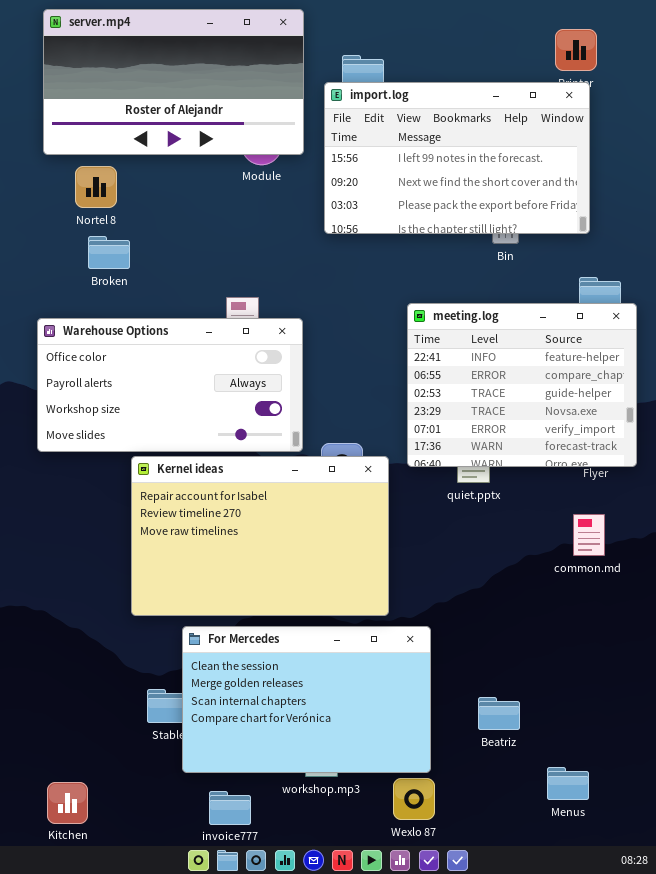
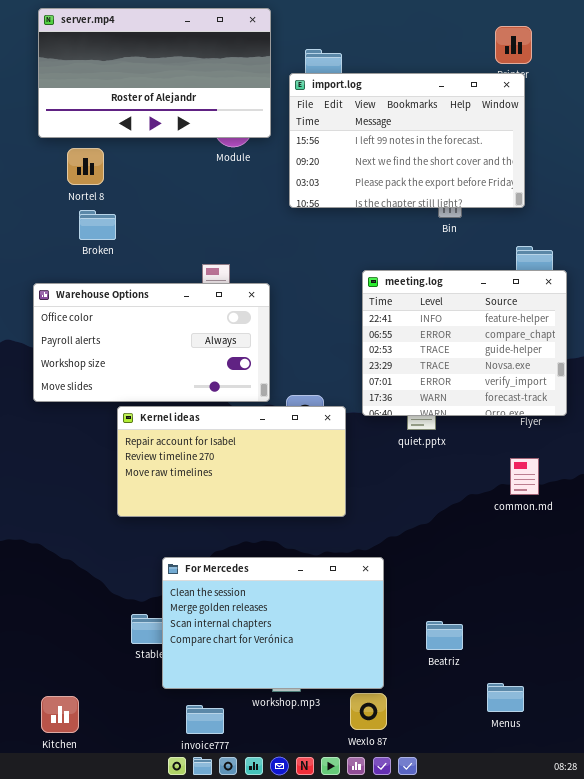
Kernel ideas: [131,456,389,616] -> [117,406,346,517], resized

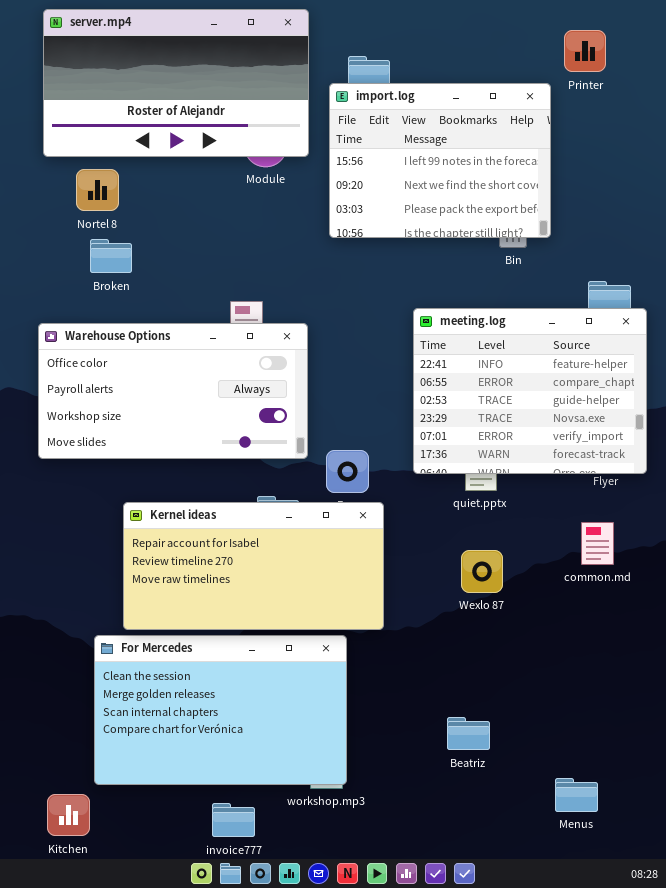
import.log: [289,73,525,208] -> [329,83,551,238], resized
Kernel ideas: [117,406,346,517] -> [123,502,384,630], moved
For Mercedes: [162,557,384,689] -> [94,635,347,785], moved
Beatriz: [426,621,463,650] -> [447,717,490,750], moved
Wexlo 87: [350,693,387,730] -> [461,550,503,593], moved

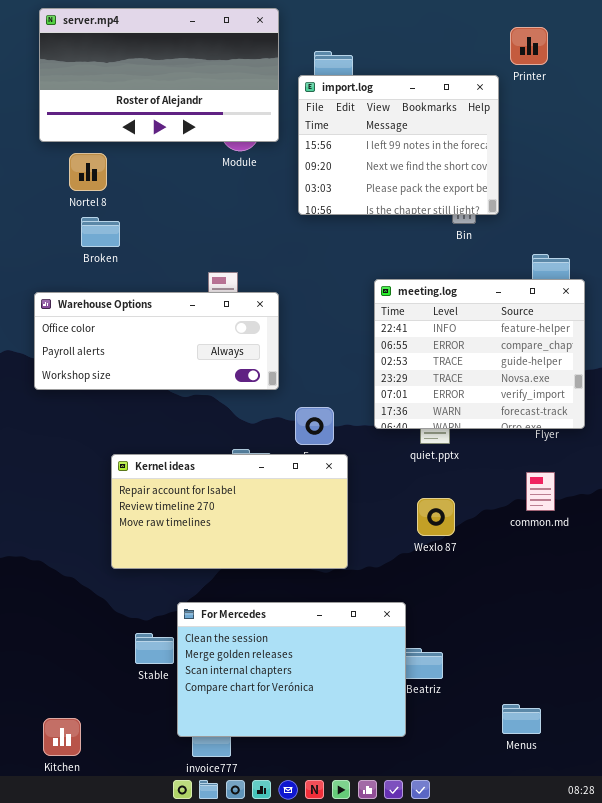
Warehouse Options: [38,323,308,459] -> [34,292,279,390], resized
For Mercedes: [94,635,347,785] -> [177,602,406,737], moved

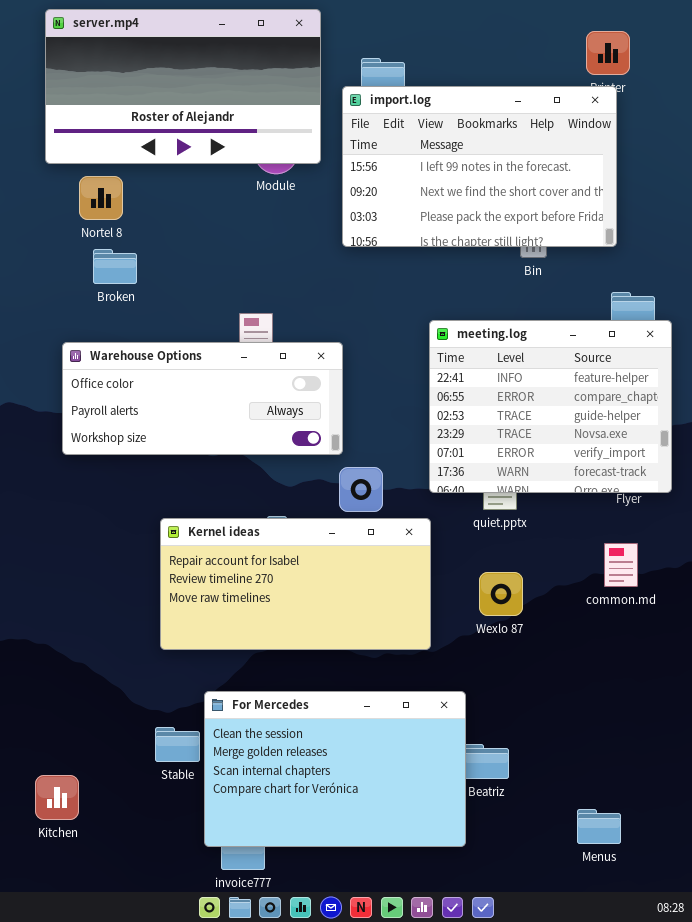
import.log: [298,75,499,215] -> [342,86,617,247], resized
Warehouse Options: [34,292,279,390] -> [62,342,343,455], moved
Kernel ideas: [111,454,348,569] -> [160,518,431,650], moved
Kitchen: [43,718,81,756] -> [35,775,79,820], moved

